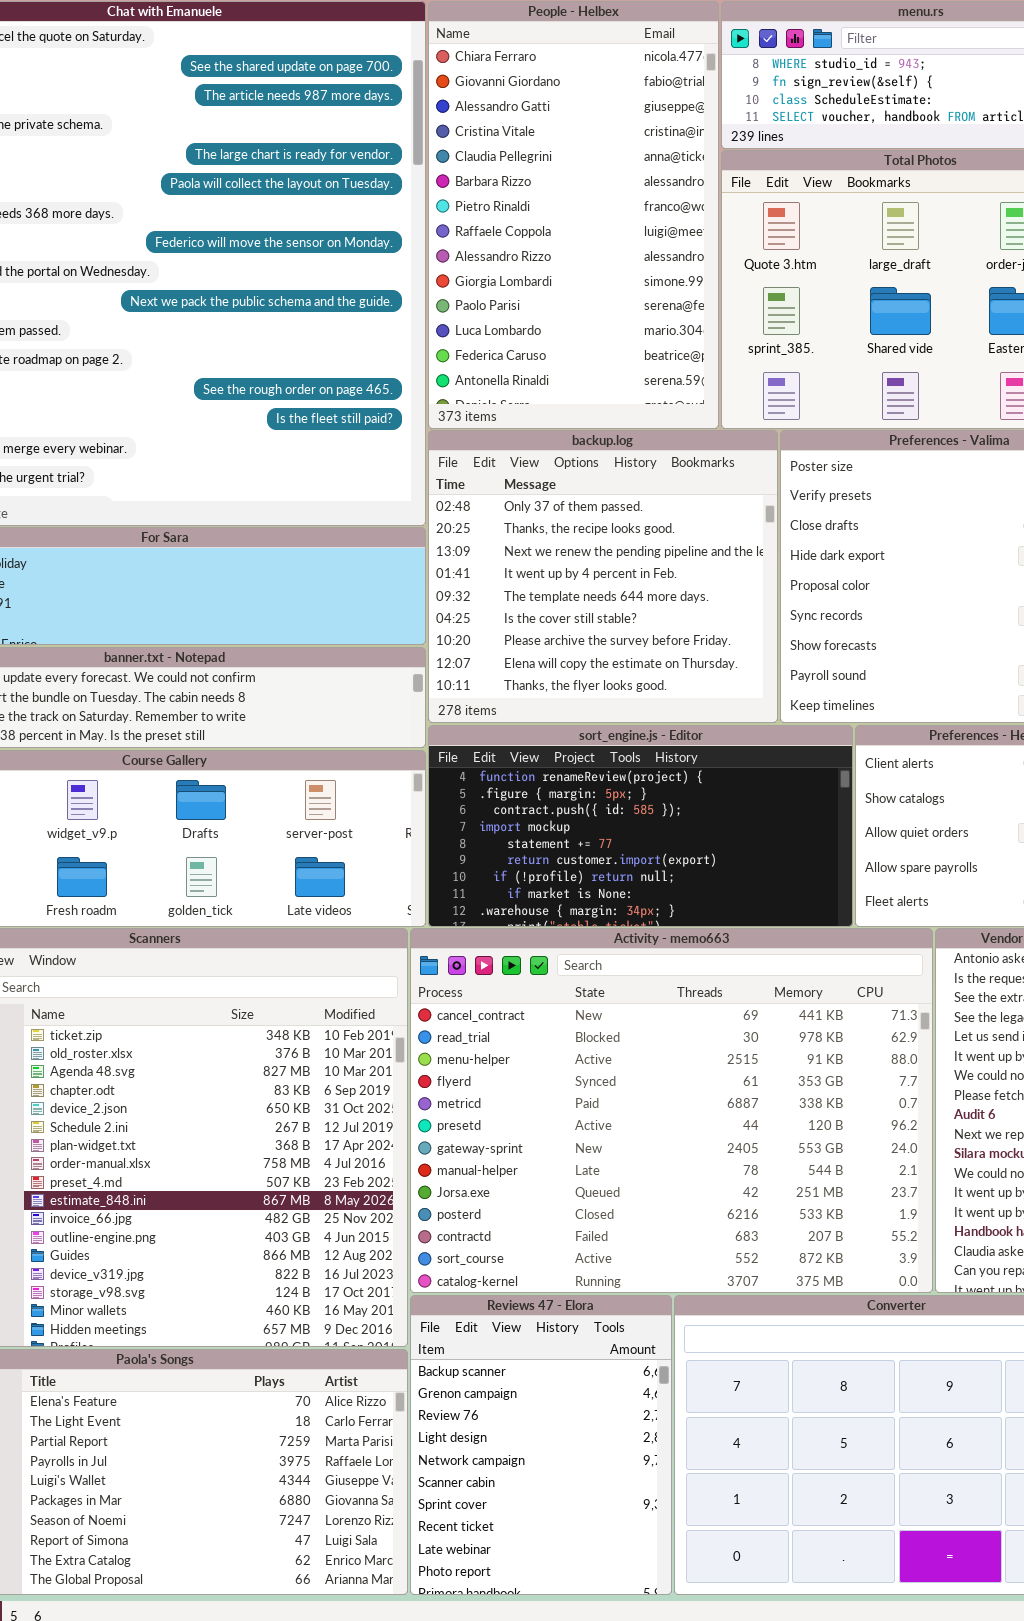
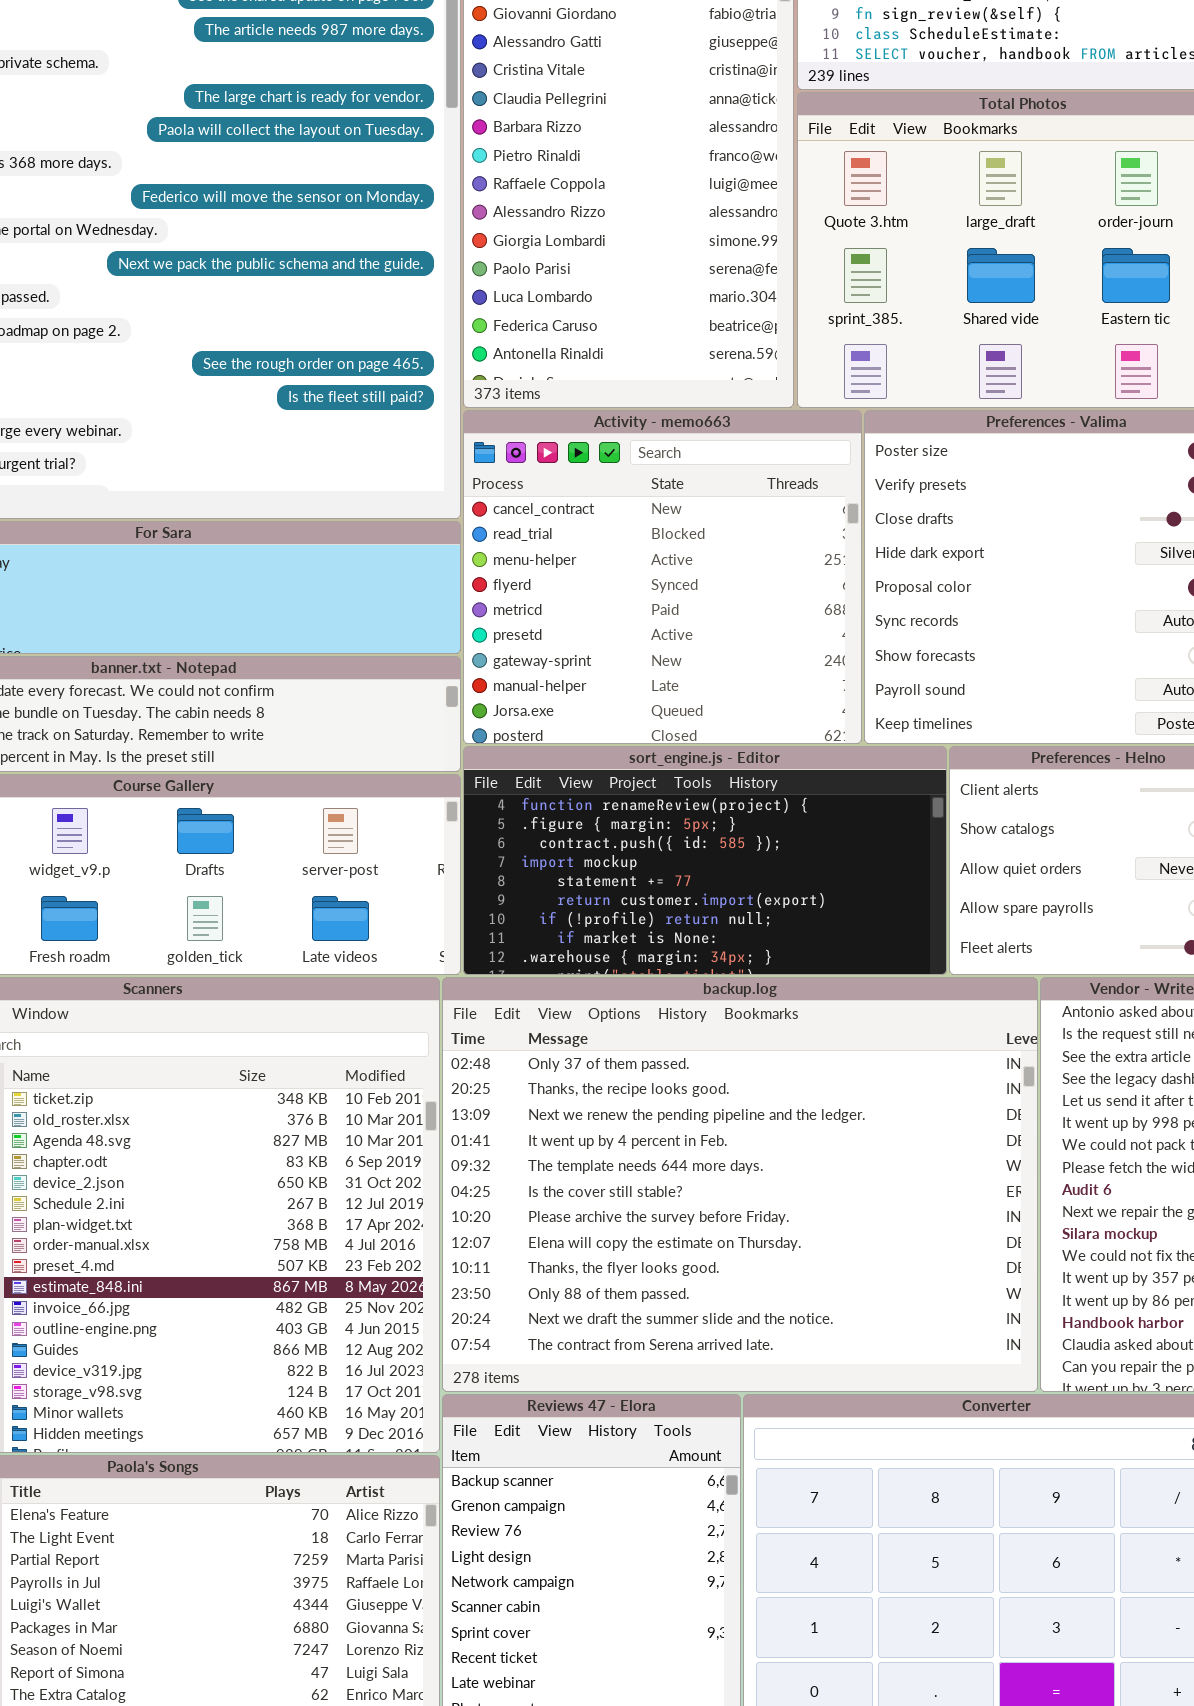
backup.log: [428,430,778,723] -> [442,977,1038,1392], moved, resized
Activity - memo663: [410,928,933,1293] -> [463,410,862,744], moved, resized

